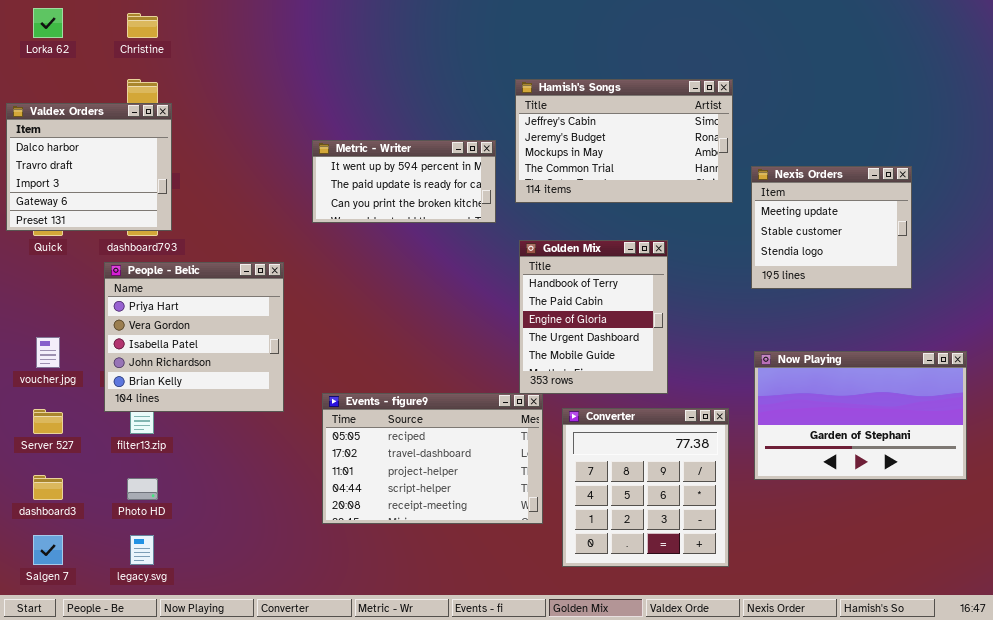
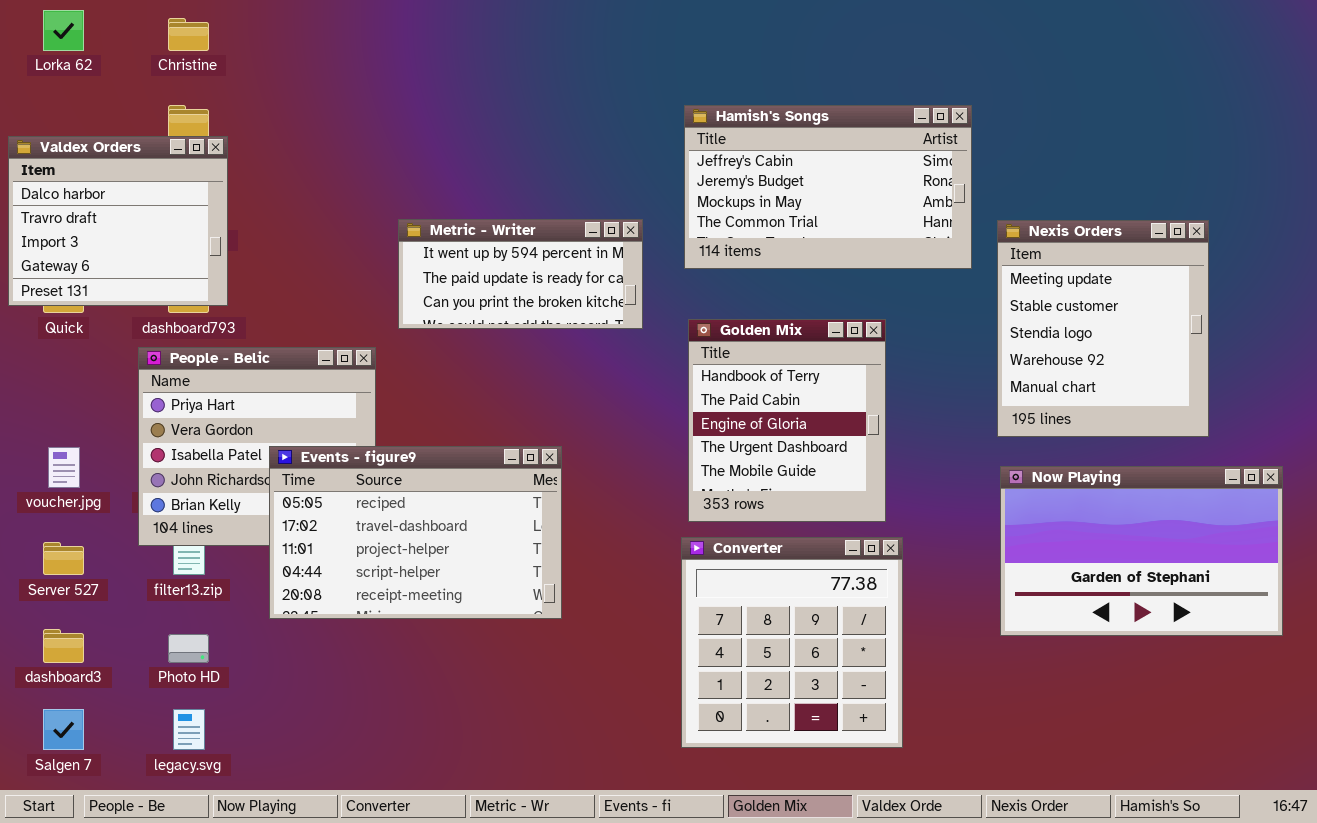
Metric - Writer: [312,140,496,223] -> [398,219,643,329], moved
Nexis Orders: [751,166,912,289] -> [997,220,1209,437], resized
Events - figure9: [322,393,543,524] -> [269,446,562,619], moved
Converter: [562,408,729,567] -> [681,537,903,748], moved

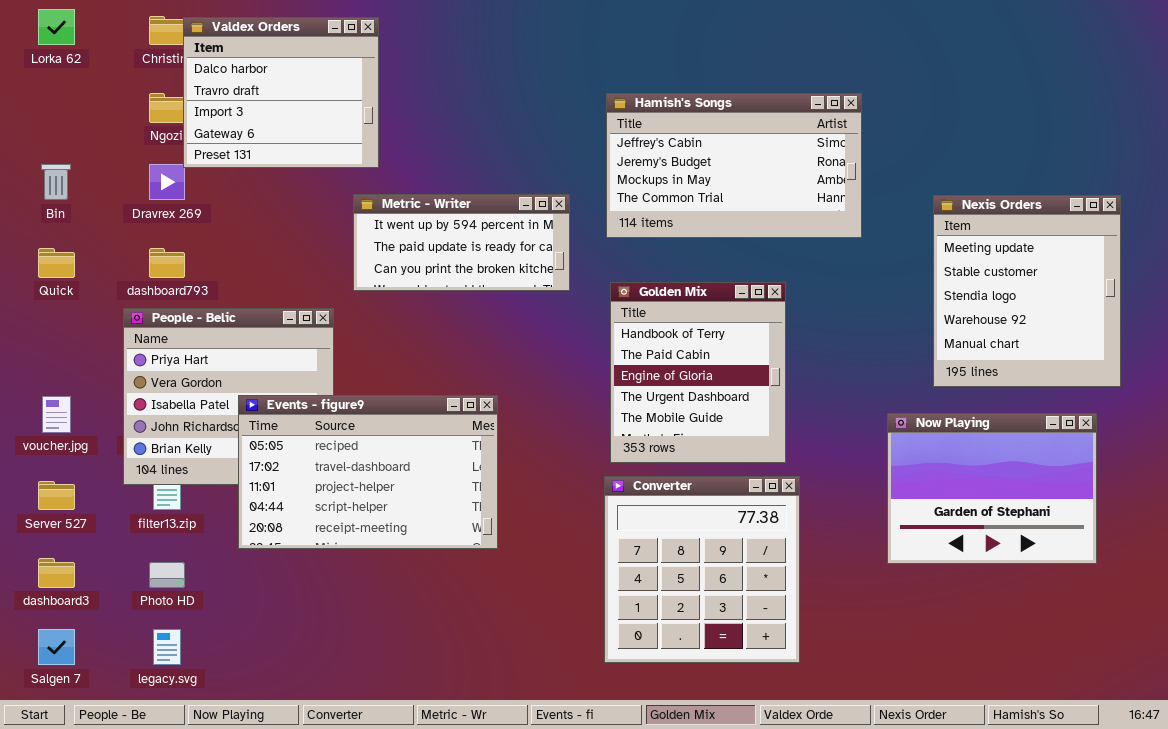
Valdex Orders: [8,136,228,306] -> [183,17,379,168], moved
Nexis Orders: [997,220,1209,437] -> [933,195,1121,387], moved
Now Playing: [1000,466,1283,636] -> [887,413,1097,564], resized

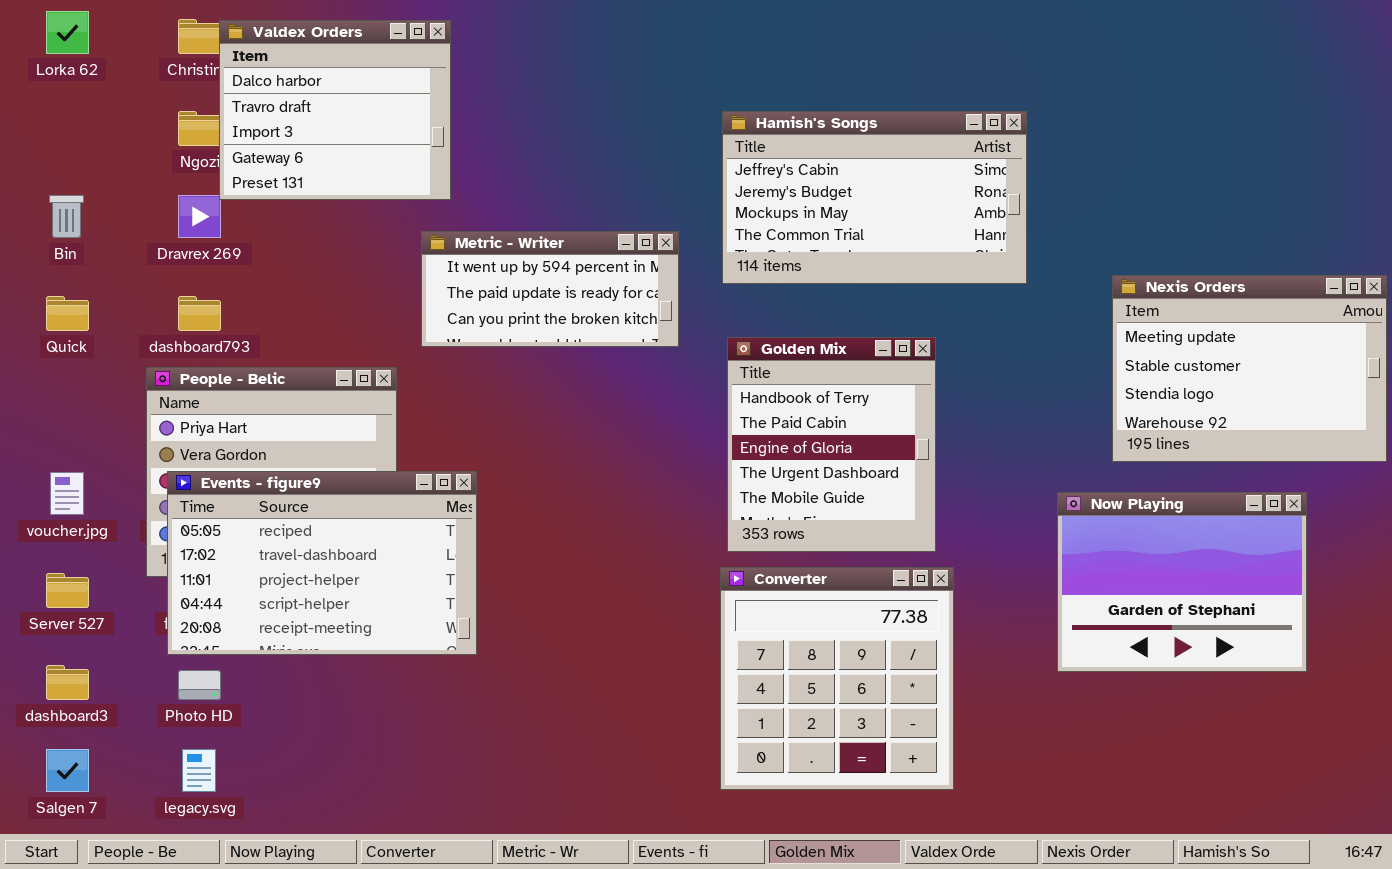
Nexis Orders: [933,195,1121,387] -> [1112,275,1387,462], resized
Events - figure9: [238,395,498,549] -> [167,471,477,655], moved

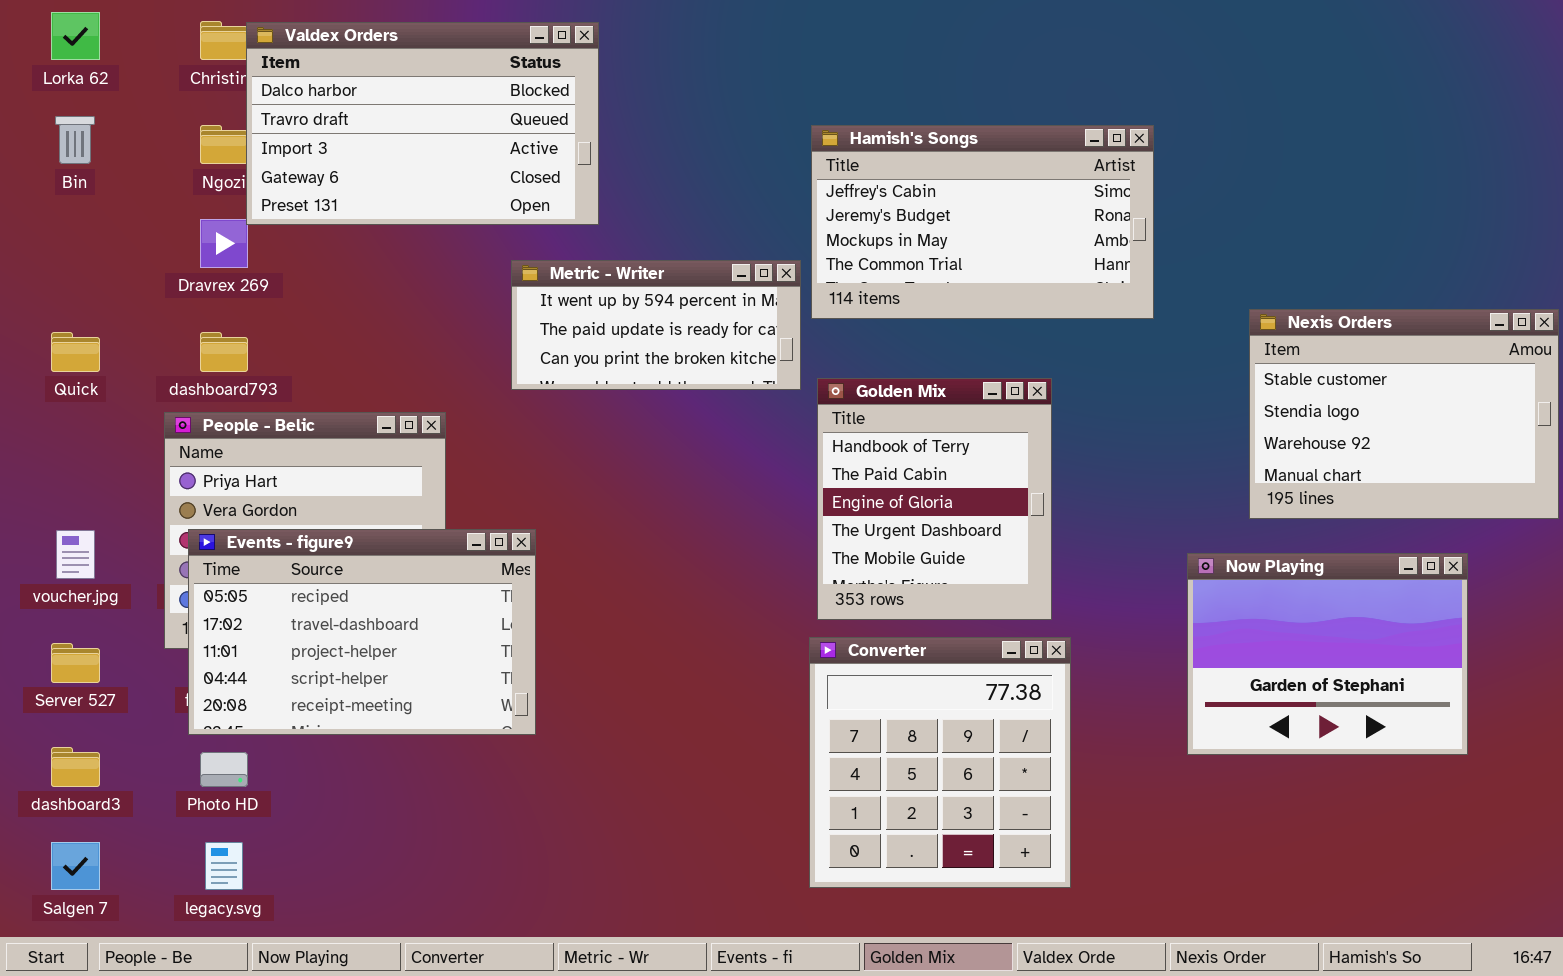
Valdex Orders: [219,20,451,200] -> [246,22,599,225], resized
Bin: [49,195,84,238] -> [55,116,95,164], moved
Metric - Writer: [421,231,679,347] -> [511,260,801,390], moved
Nexis Orders: [1112,275,1387,462] -> [1249,309,1559,519], scrolled down 1 row

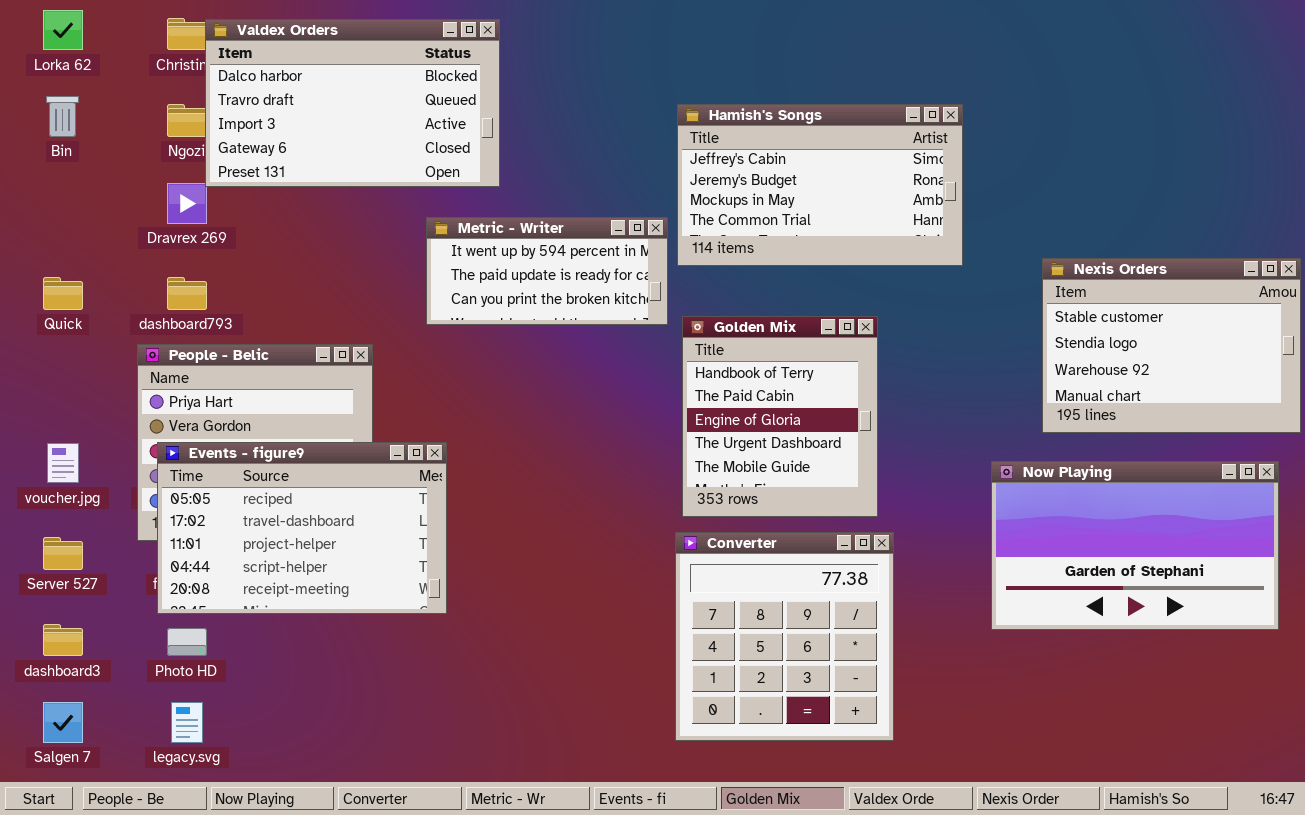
Now Playing: [1187,553,1468,755] -> [991,461,1279,630], resized

